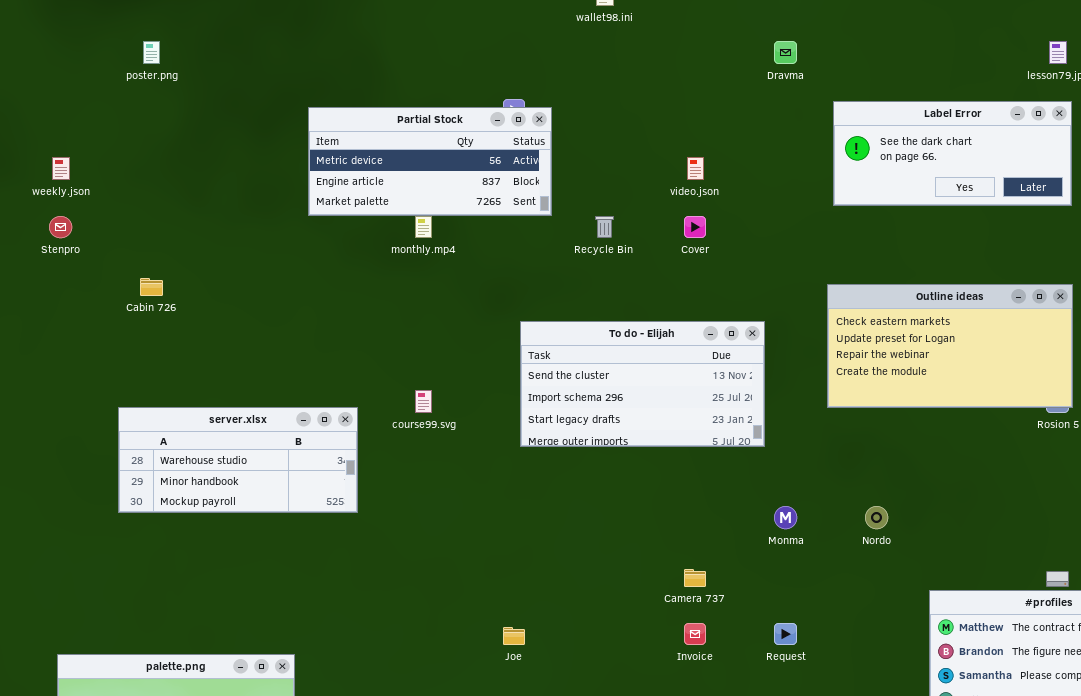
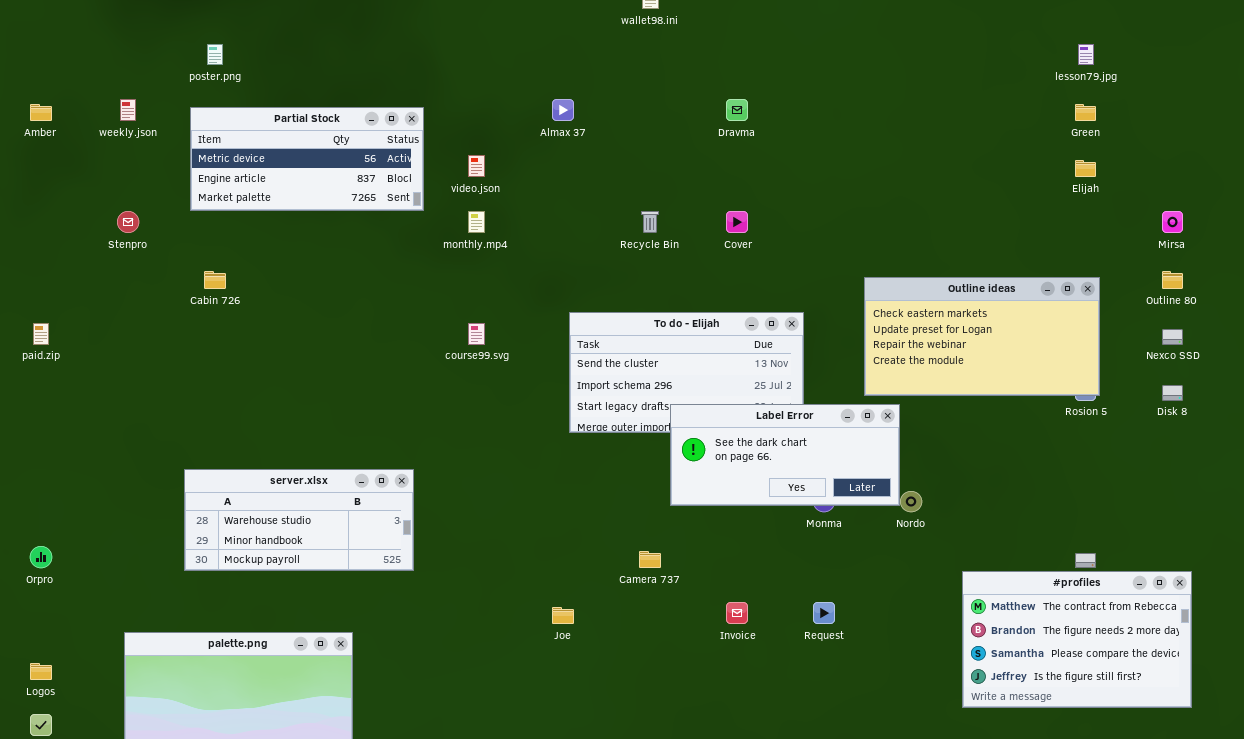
Dravma: [774,41,797,64] -> [726,99,748,121], moved
Label Error: [833,101,1072,206] -> [670,404,900,506], moved
Partial Stock: [308,107,552,216] -> [190,107,424,211], moved
weekly.json: [52,157,70,180] -> [120,99,136,121], moved
video.json: [687,157,704,180] -> [468,155,485,177], moved
course99.svg: [415,390,432,413] -> [468,323,485,345], moved
server.xlsx: [118,407,358,513] -> [184,469,414,571], moved
Camera 737: [684,569,706,587] -> [639,551,661,568], moved

